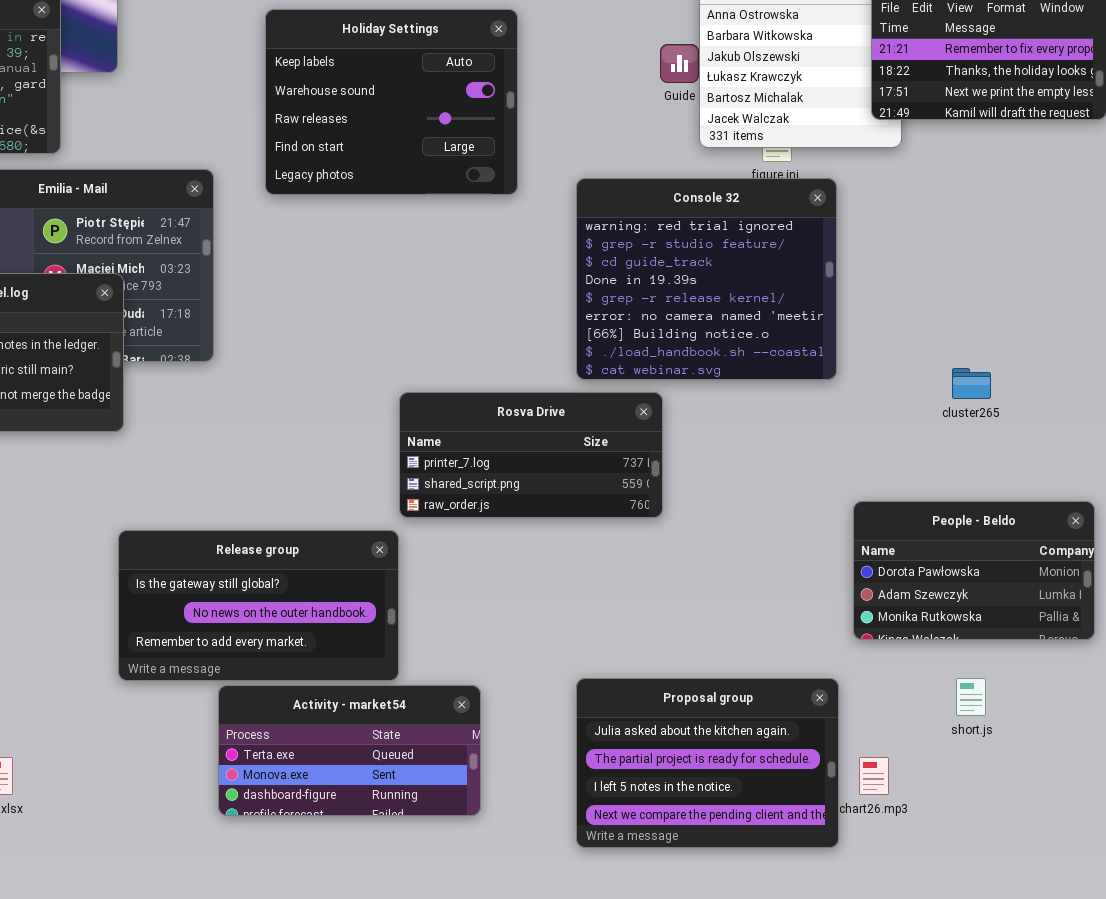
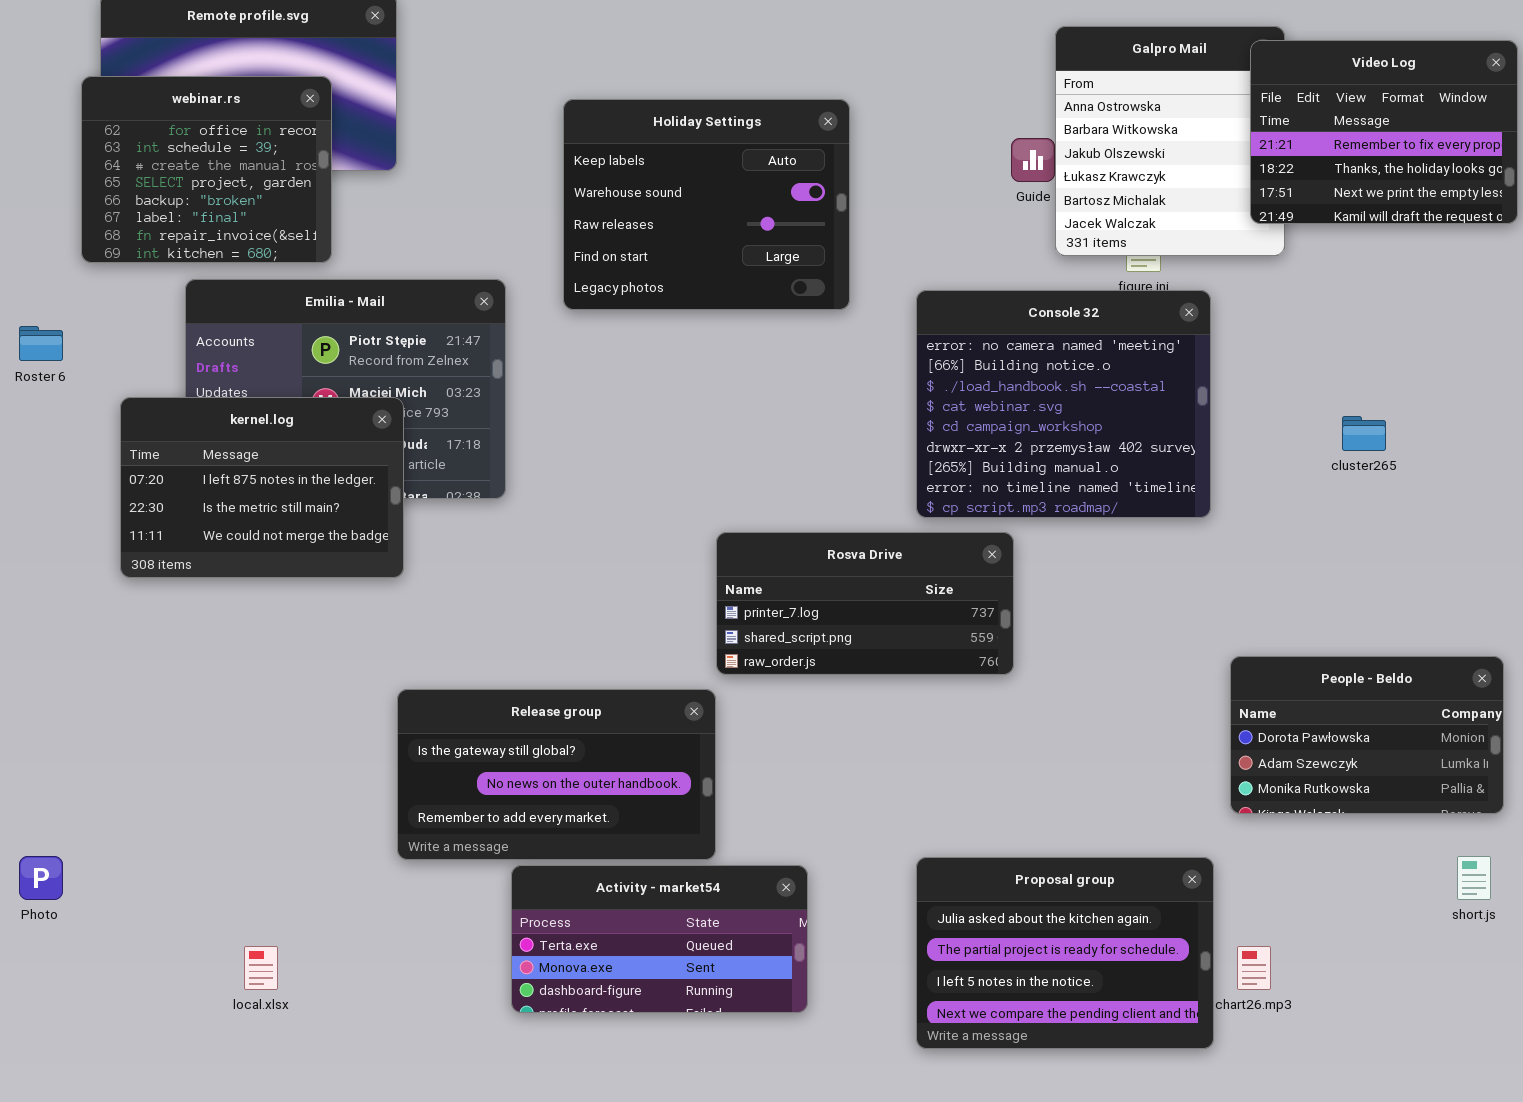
Console 32: [576,178,837,380] -> [916,290,1211,518], scrolled down 5 rows
cluster265: [952,368,991,399] -> [1342,416,1386,451], moved
short.js: [956,678,986,716] -> [1457,856,1491,900], moved

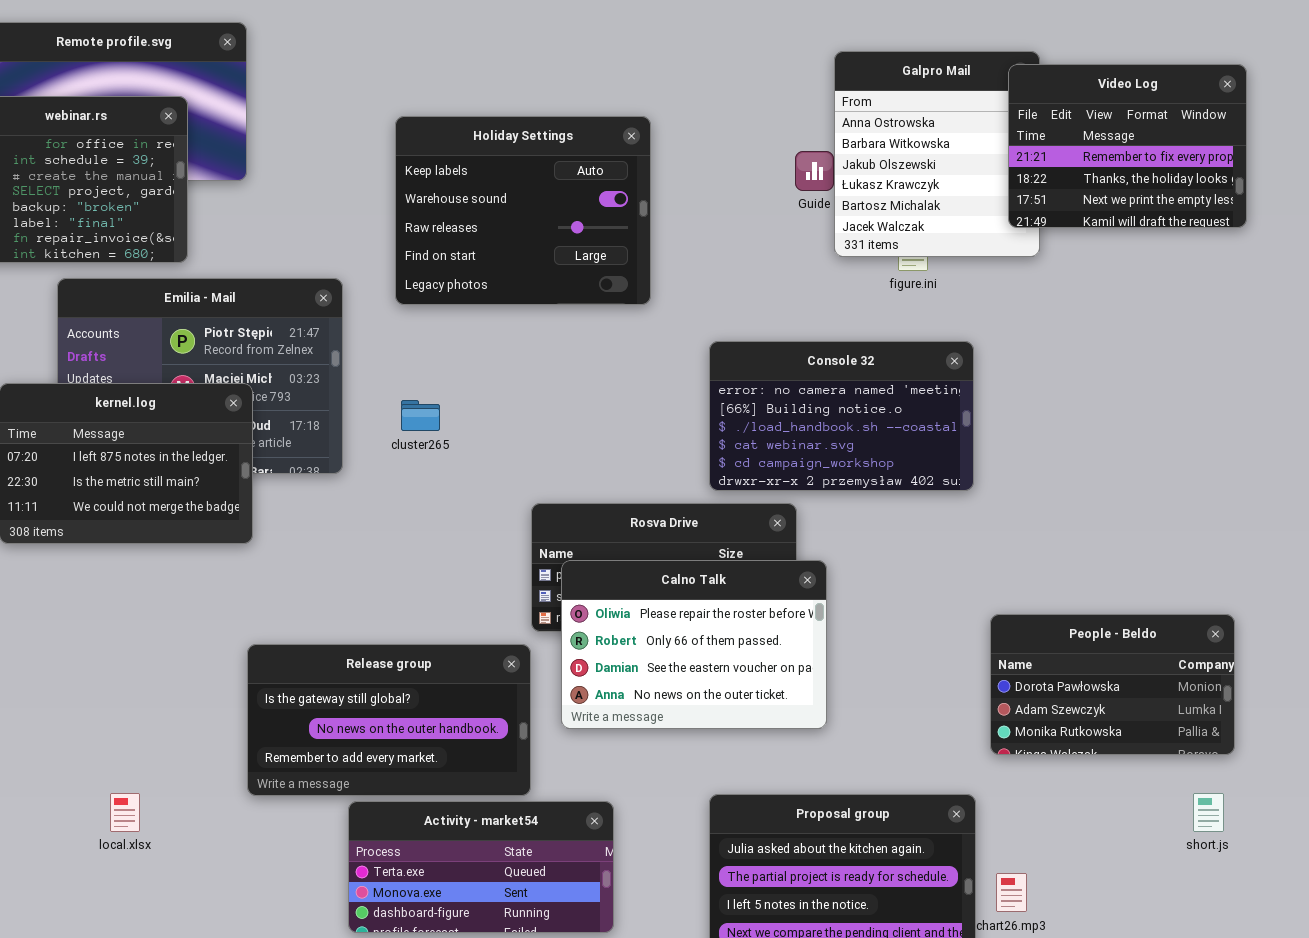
Console 32: [916,290,1211,518] -> [709,341,974,491], resized
cluster265: [1342,416,1386,451] -> [401,400,440,431], moved
Calno Talk: none -> [561,560,827,729], opened
local.xlsx: [244,946,278,990] -> [110,793,140,832], moved

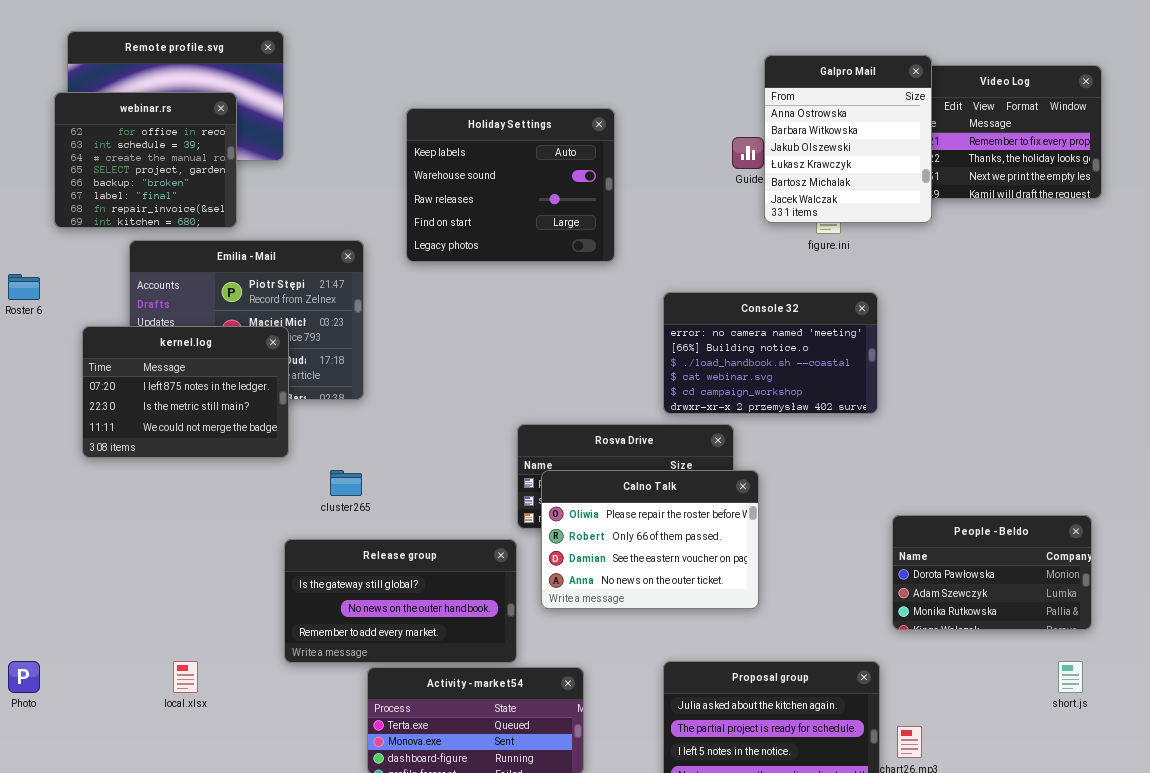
Galpro Mail: [834,51,1040,257] -> [764,55,932,223], raised
cluster265: [401,400,440,431] -> [330,470,362,496], moved

